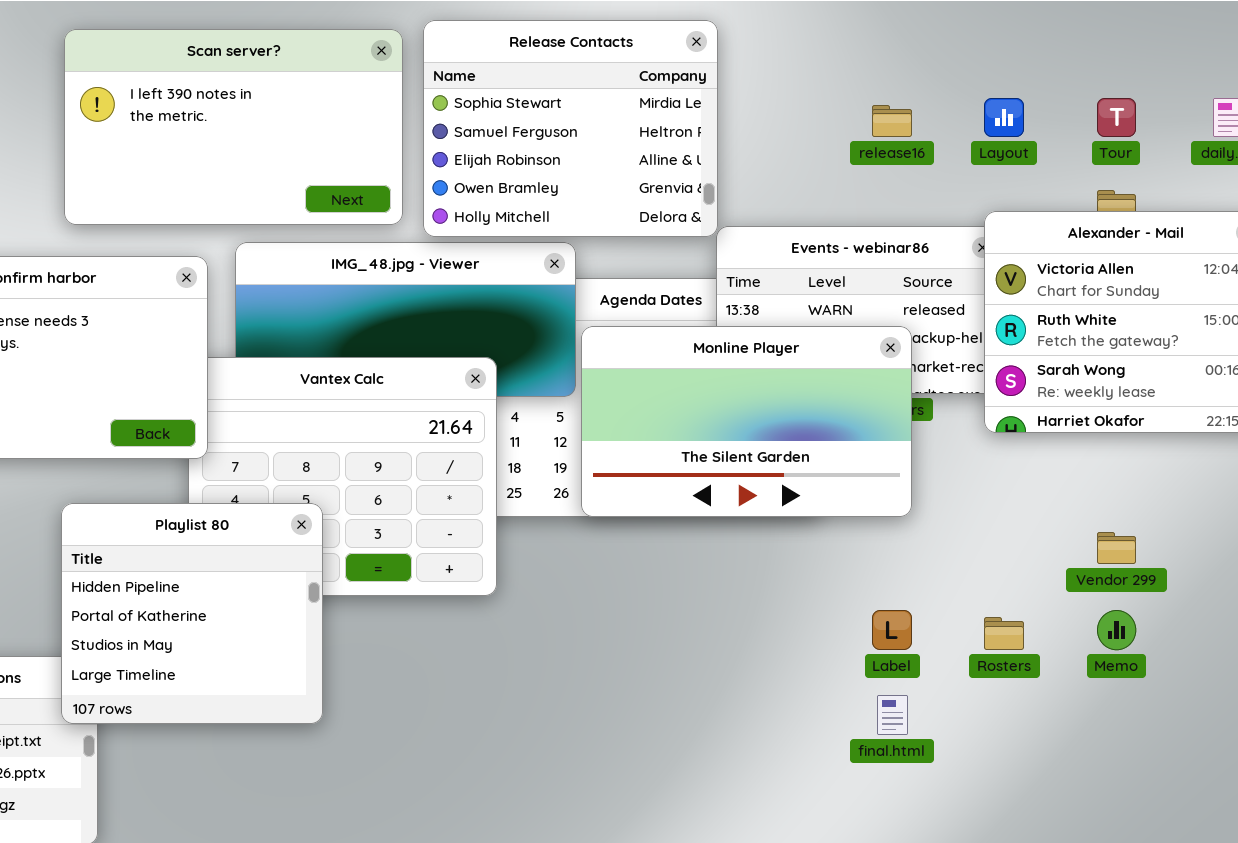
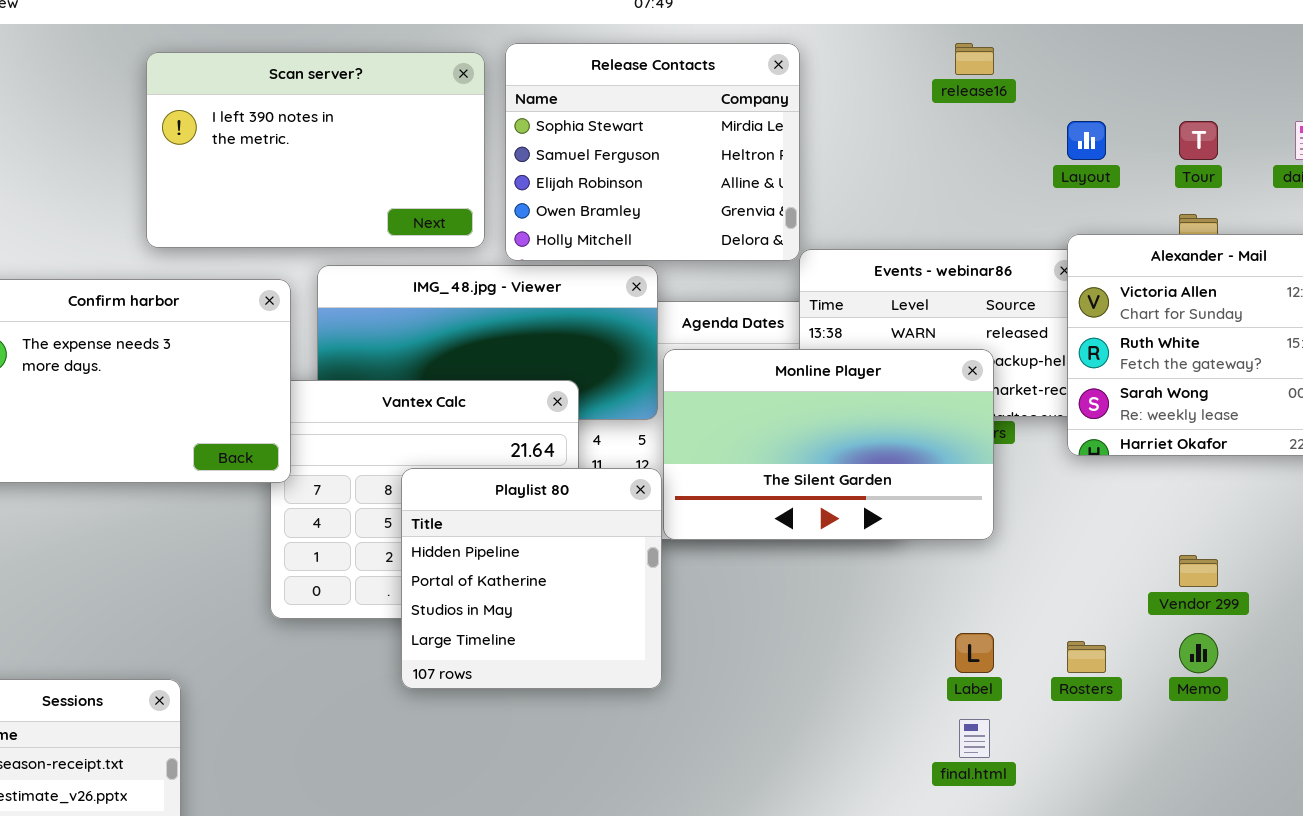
release16: [872,105,912,137] -> [955,43,994,75], moved
Playlist 80: [61,503,323,724] -> [401,468,662,689], moved

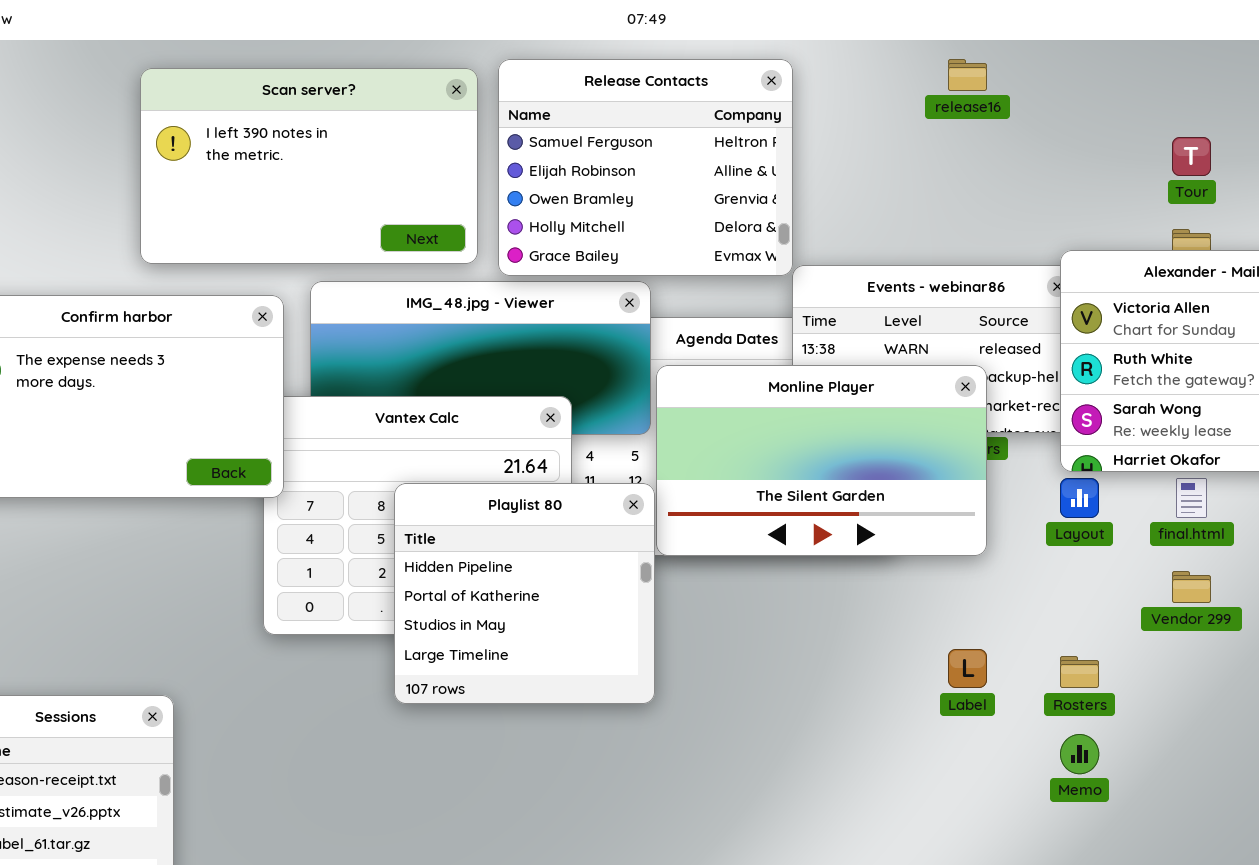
Release Contacts: [505,43,800,261] -> [498,59,793,276], scrolled down 1 row
Layout: [1067,121,1106,160] -> [1060,478,1099,518], moved
Memo: [1179,633,1218,673] -> [1060,734,1099,774], moved
final.html: [959,719,990,758] -> [1176,478,1207,518], moved

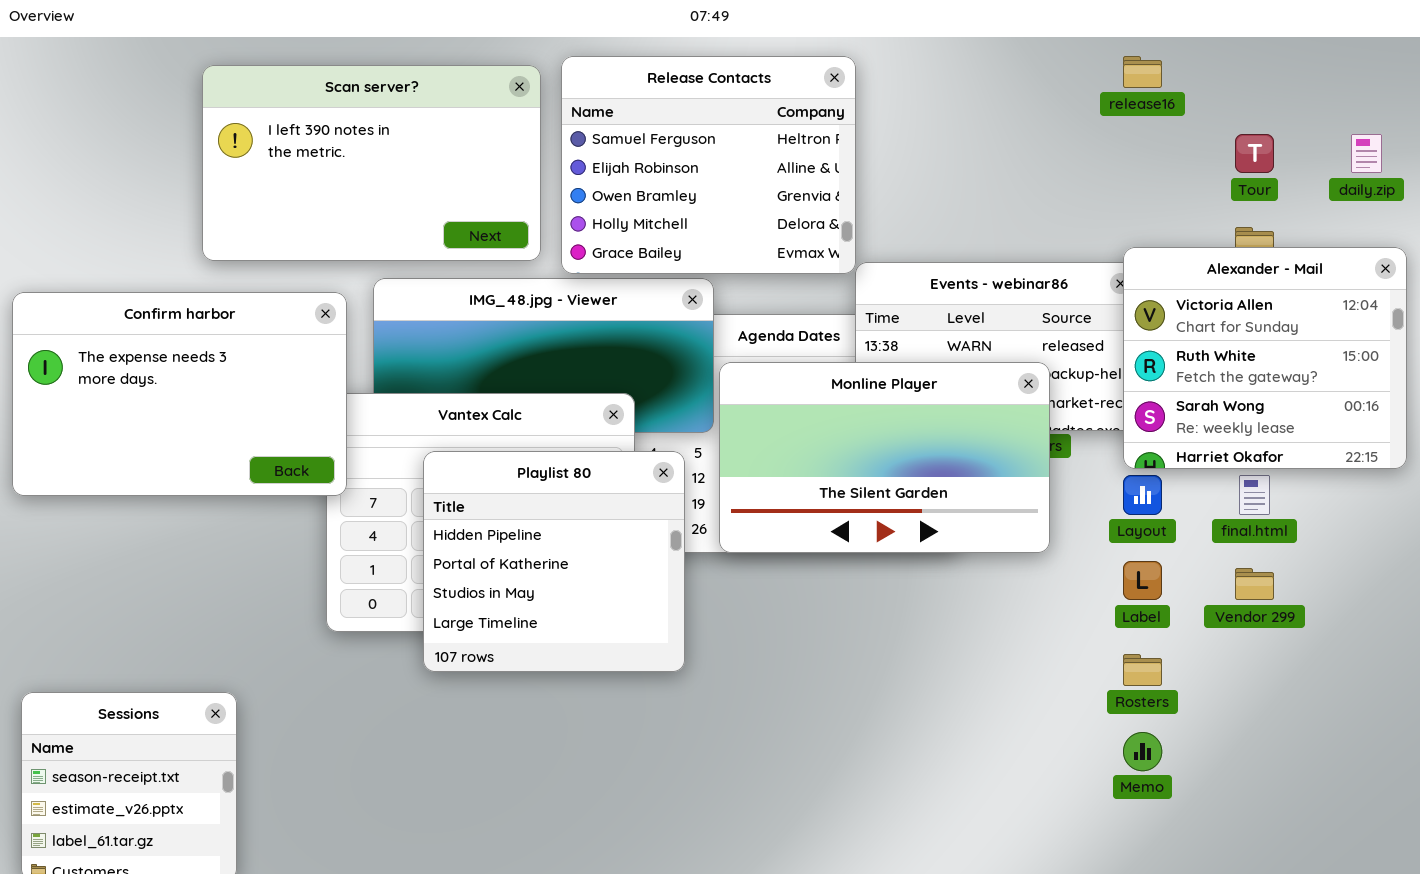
release16: [948,59,987,91] -> [1123,56,1162,88], moved
Playlist 80: [394,483,655,704] -> [423,451,685,672], moved
Label: [948,649,987,688] -> [1123,561,1162,600], moved

